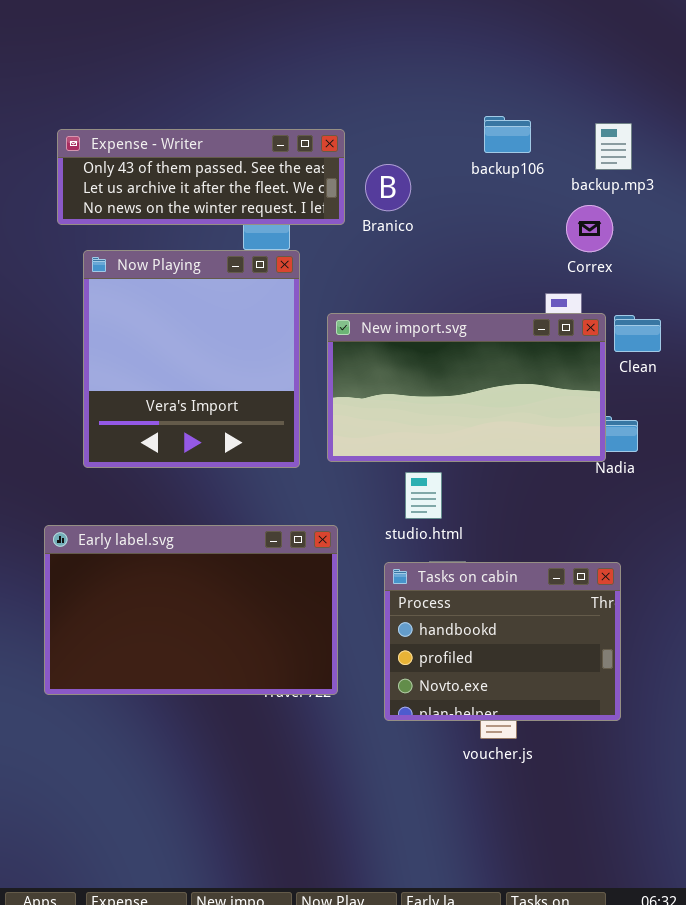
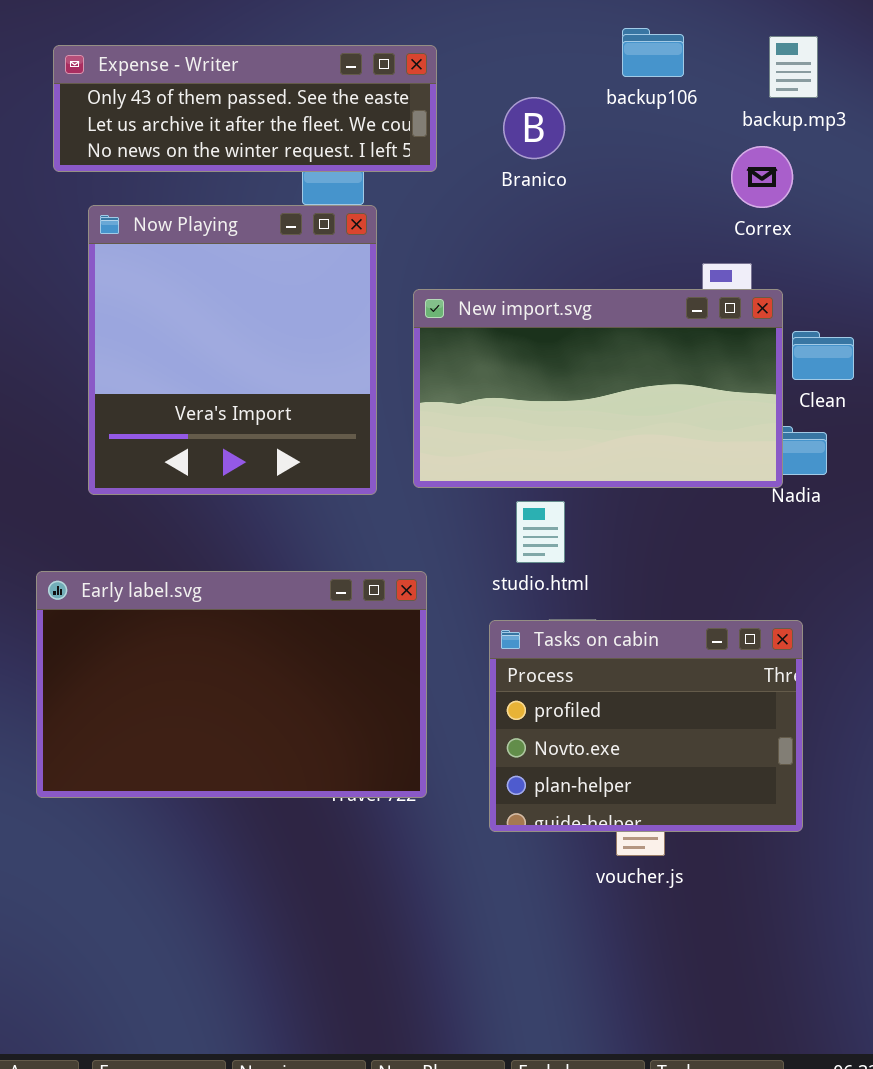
Branico: [365,164,411,211] -> [503,97,565,159], moved
Clean: [614,315,661,352] -> [792,331,854,380], moved
Tasks on cabin: [384,562,621,721] -> [489,620,803,832], scrolled down 1 row

